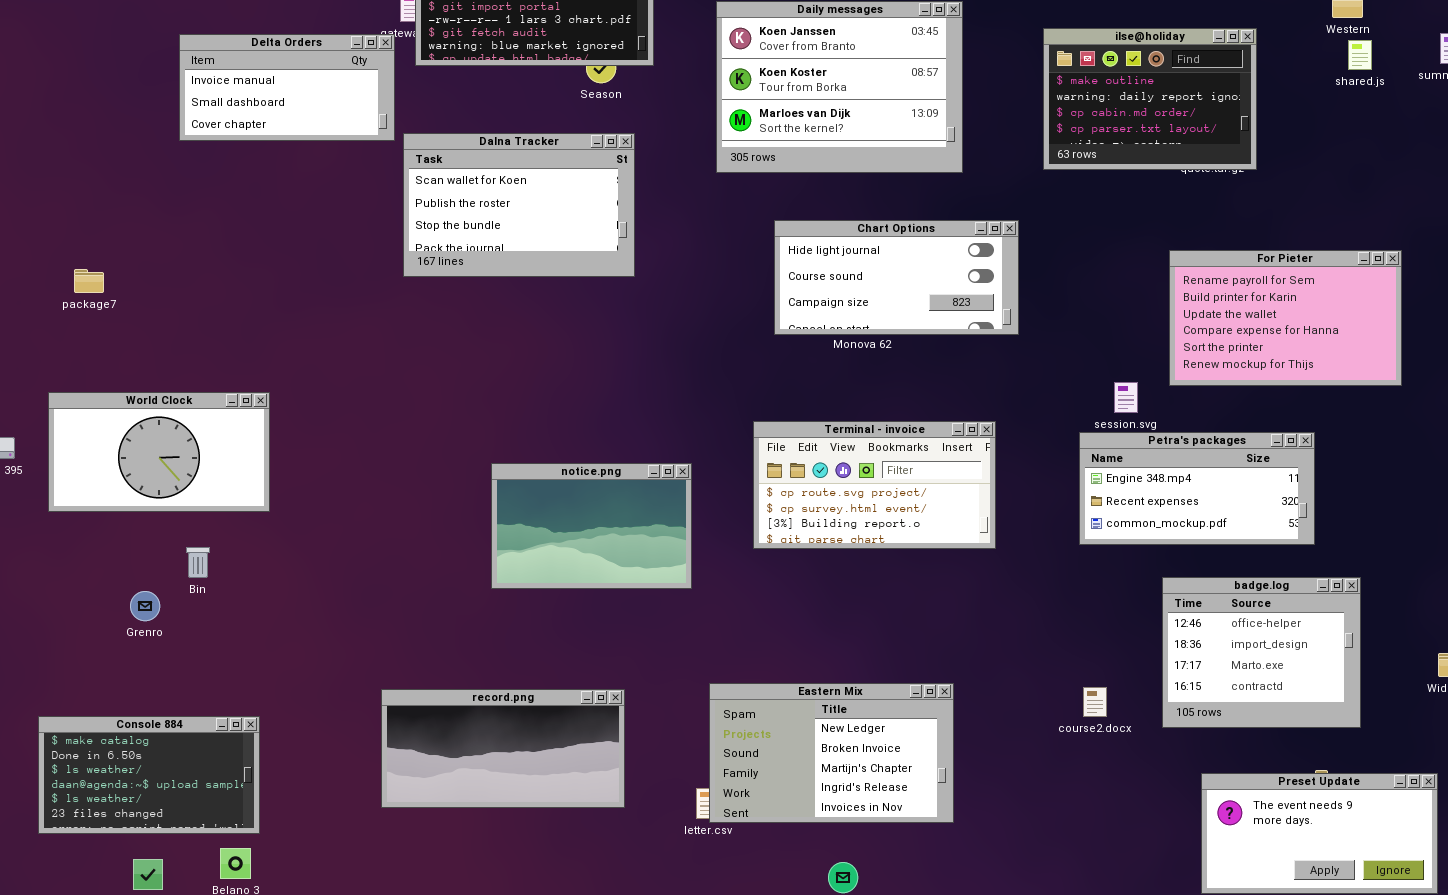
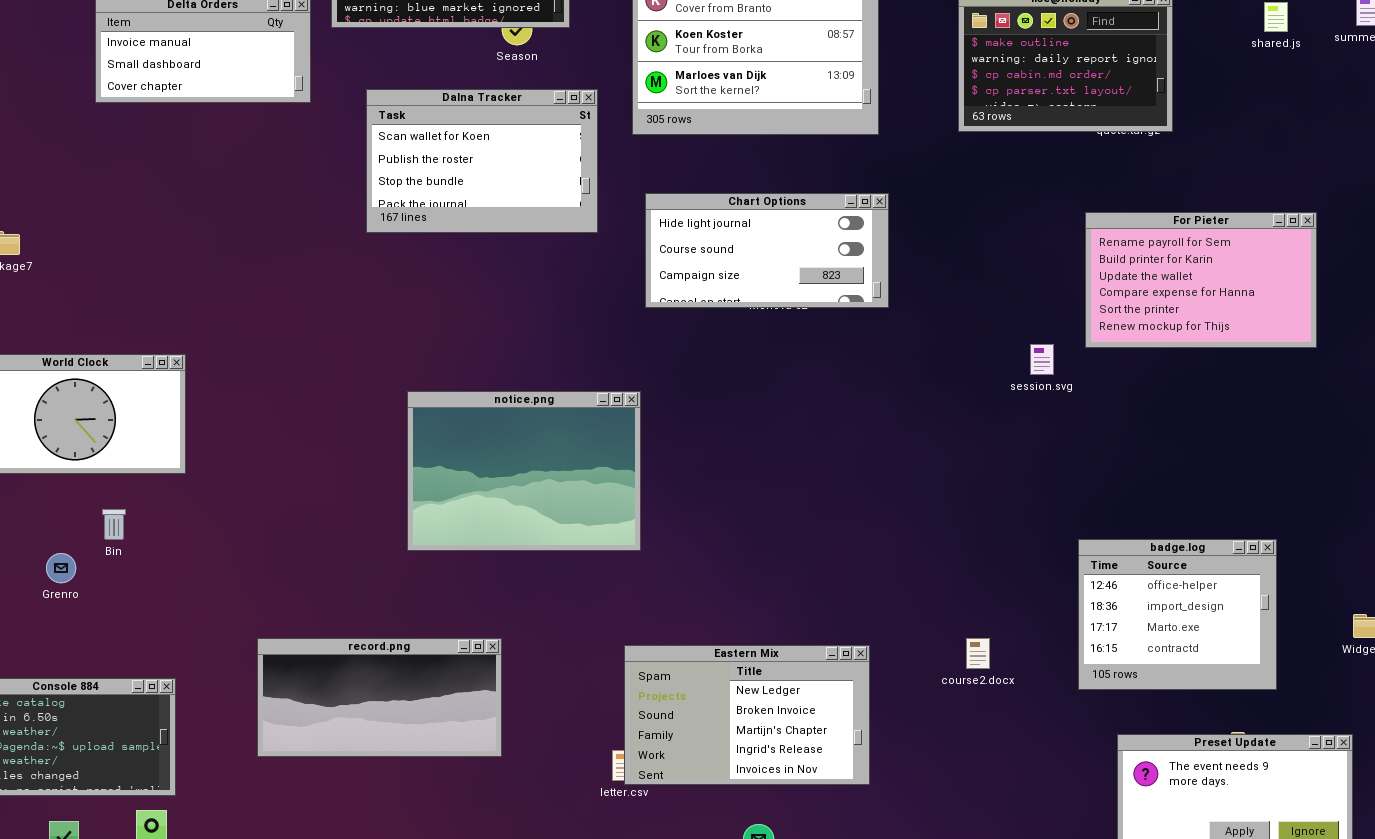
Dalna Tracker: [403,133,635,277] -> [366,89,598,233], moved
Chart Options: [774,220,1019,335] -> [645,193,889,308], moved
Terminal - invoice: [753,421,996,549] -> none, closed
Petra's packages: [1079,432,1315,545] -> none, closed
notice.png: [491,463,692,589] -> [407,391,641,551], resized
course2.docx: [1083,687,1107,717] -> [966,638,990,669], moved
record.png: [381,689,625,808] -> [257,638,502,757], moved

